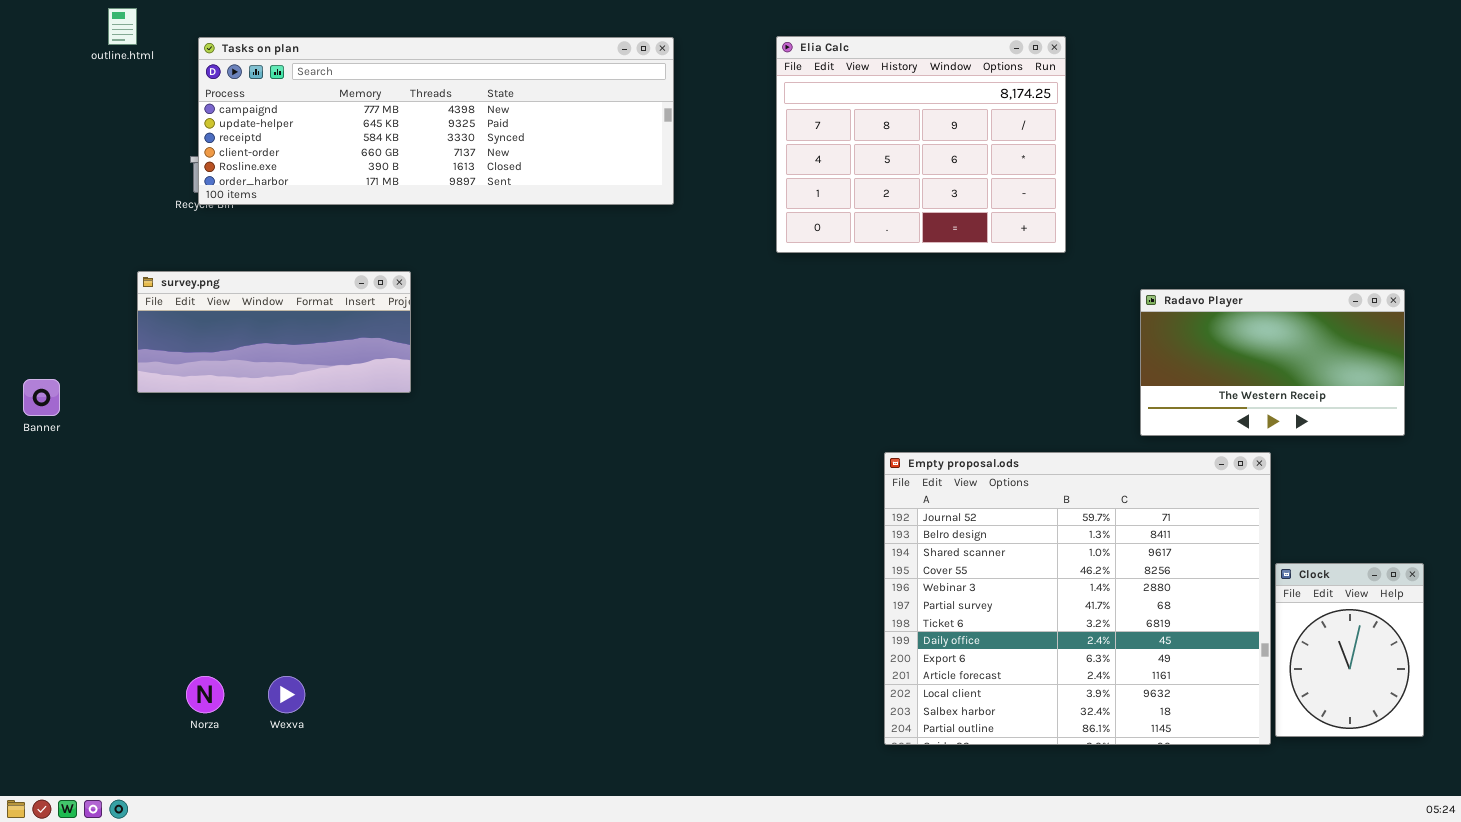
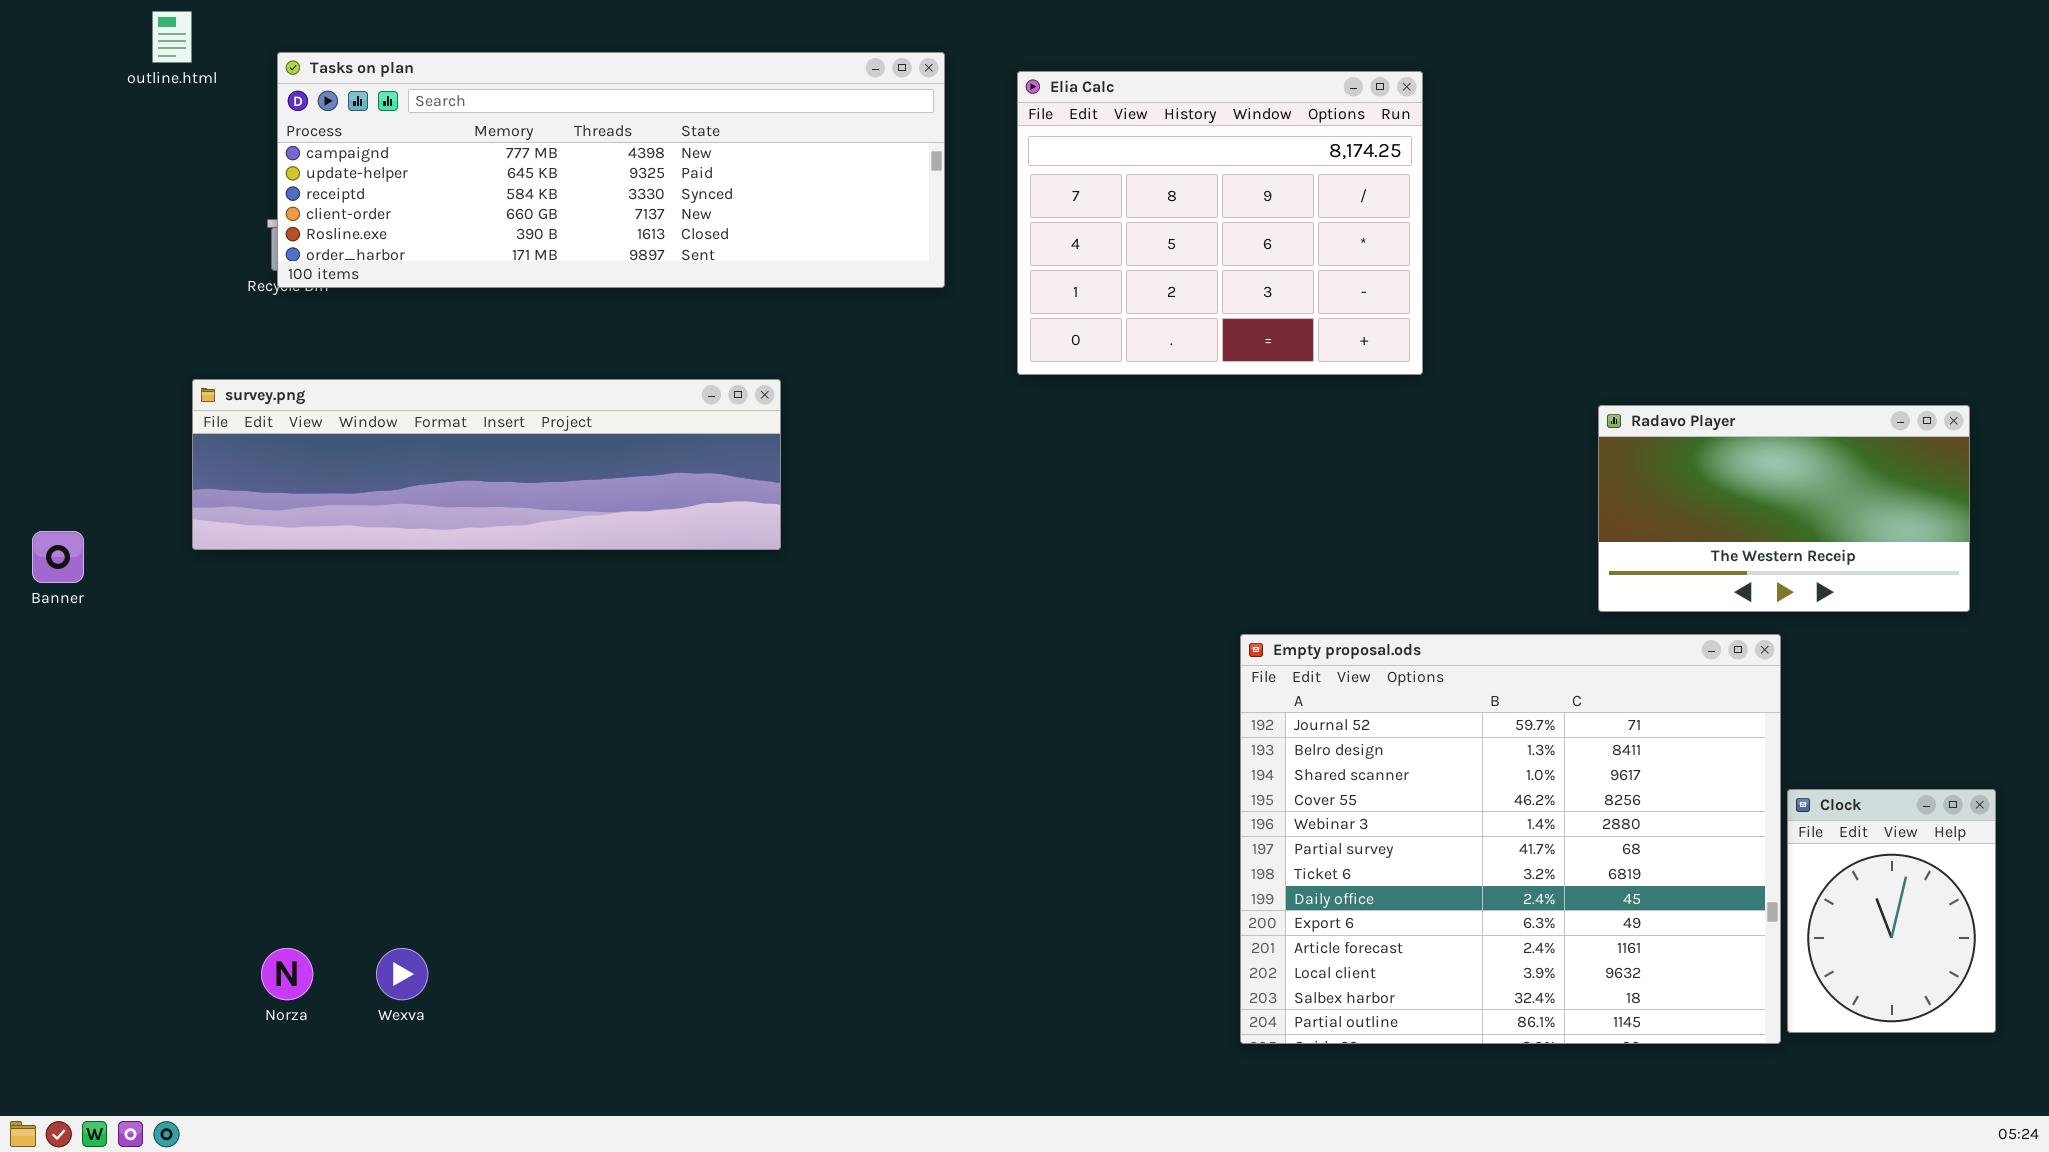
Elia Calc: [776,36,1066,253] -> [1017,71,1423,375], moved
survey.png: [137,271,411,393] -> [192,379,781,550], resized

